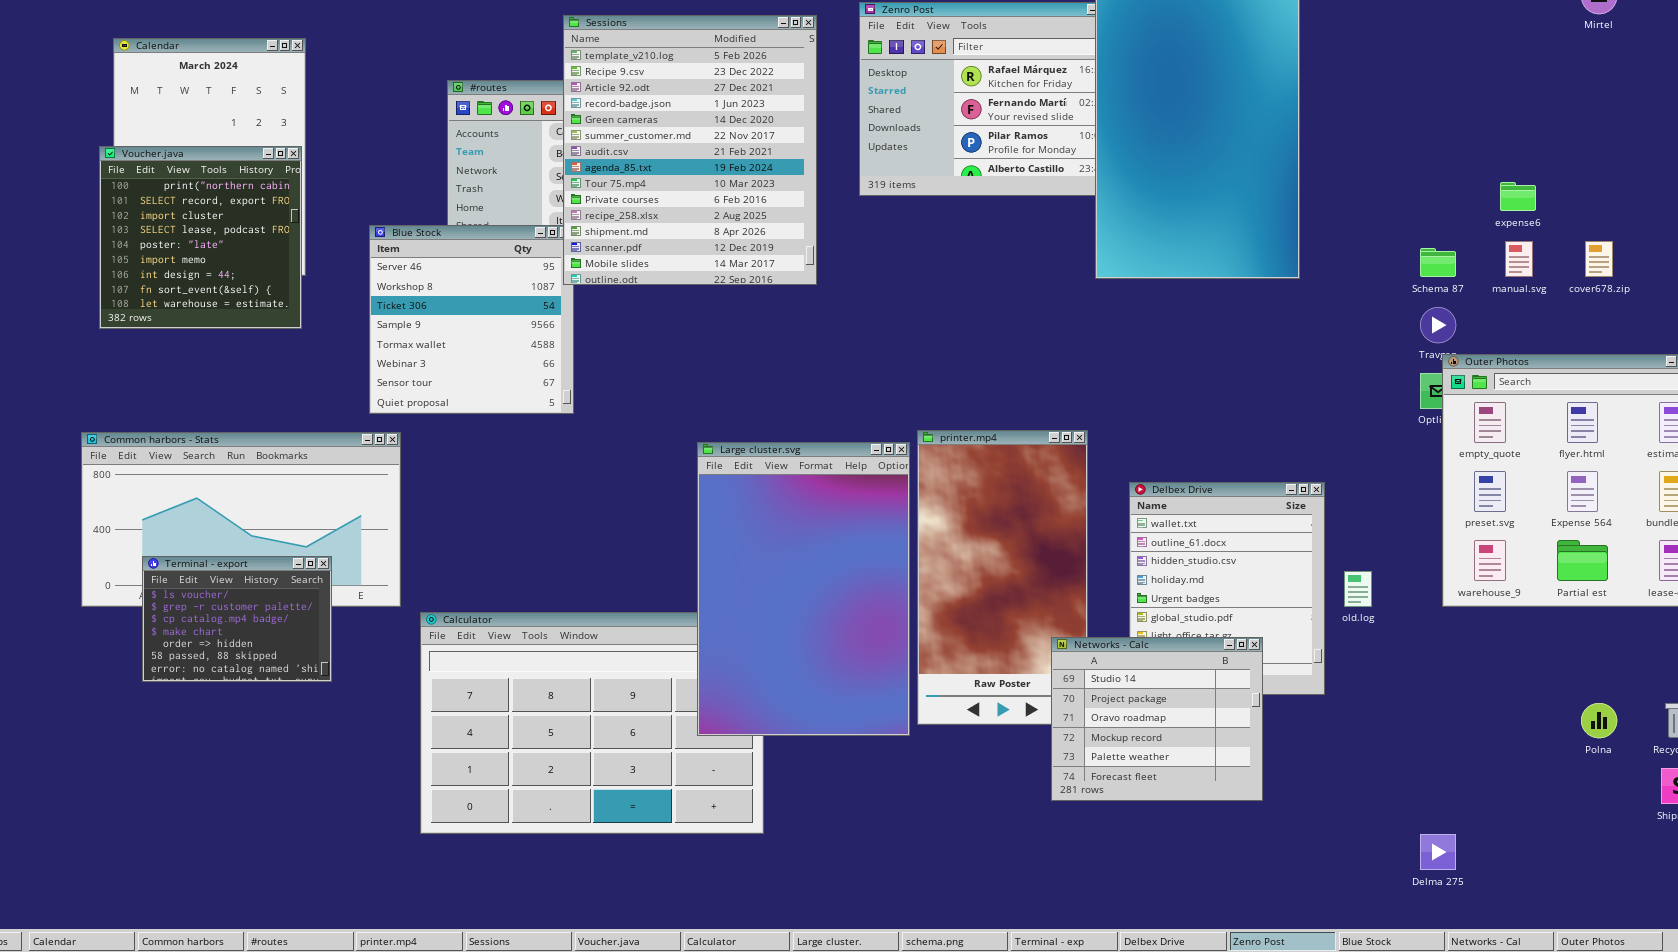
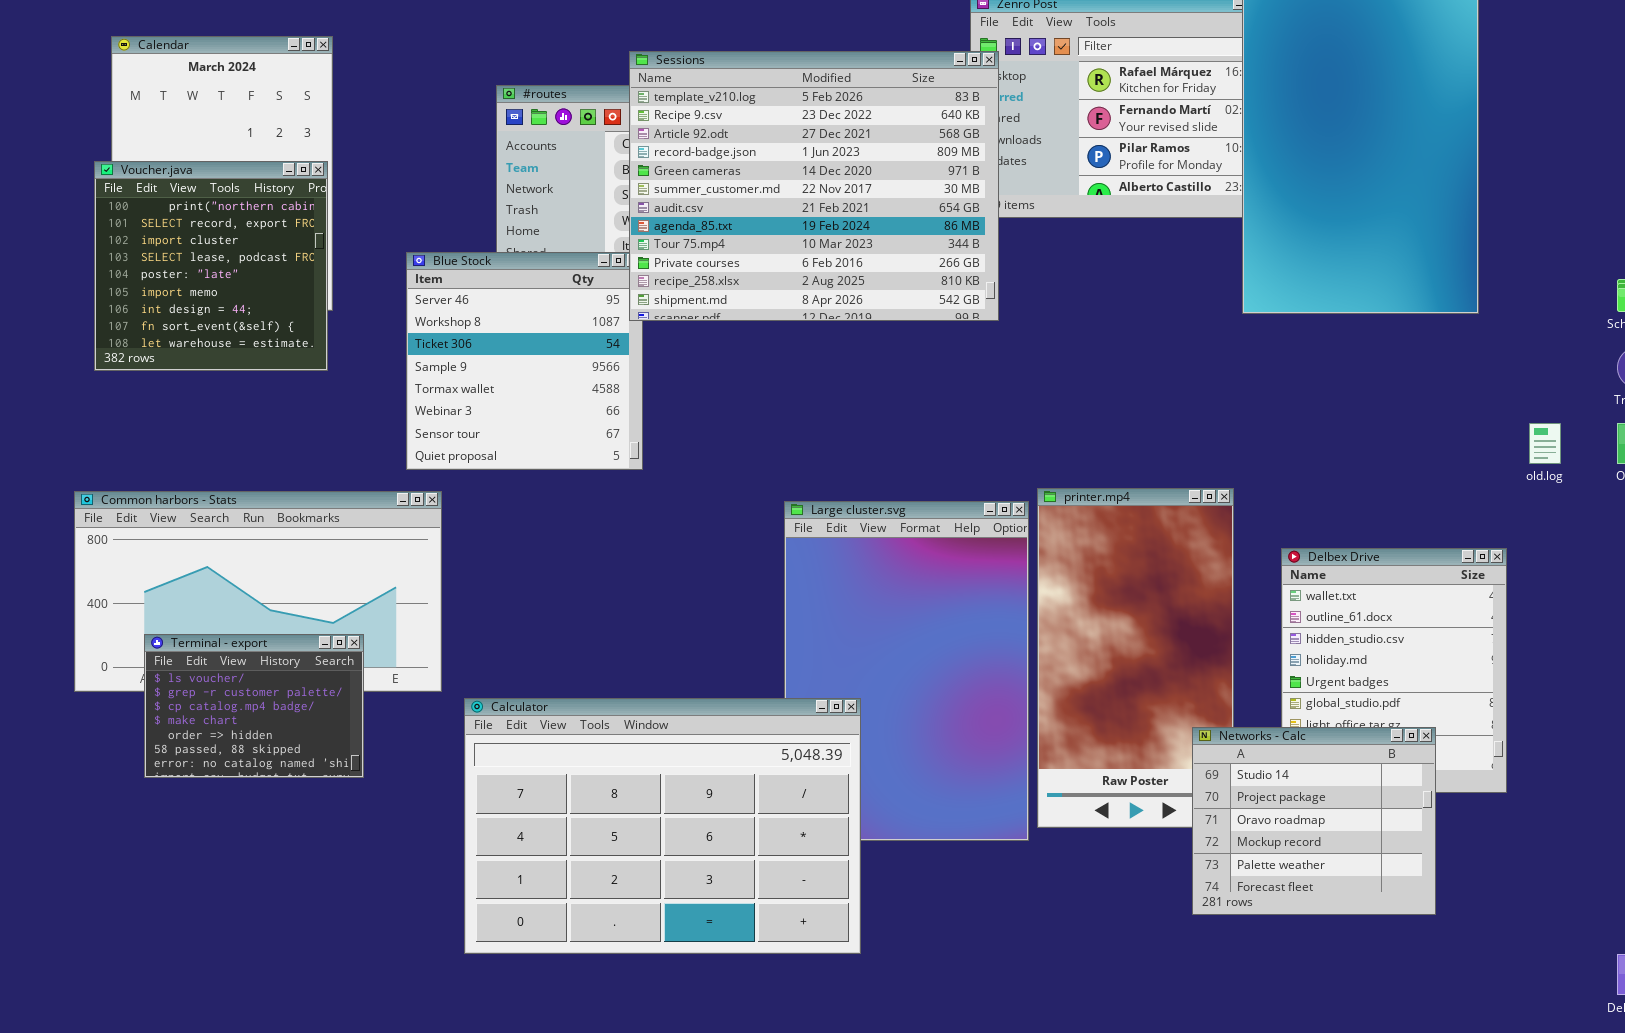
Sessions: [563,15,817,285] -> [629,51,999,321], resized
old.log: [1344,571,1372,607] -> [1529,423,1561,464], moved
Calculator: [420,612,764,834] -> [464,698,861,954], raised

